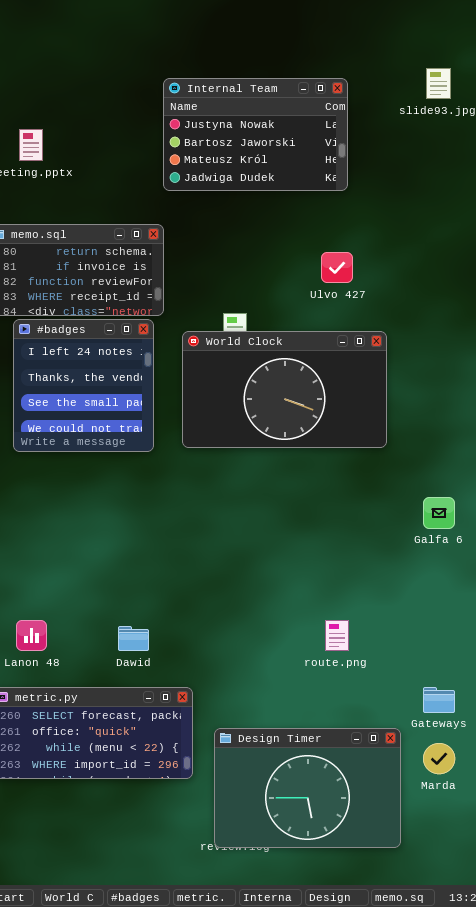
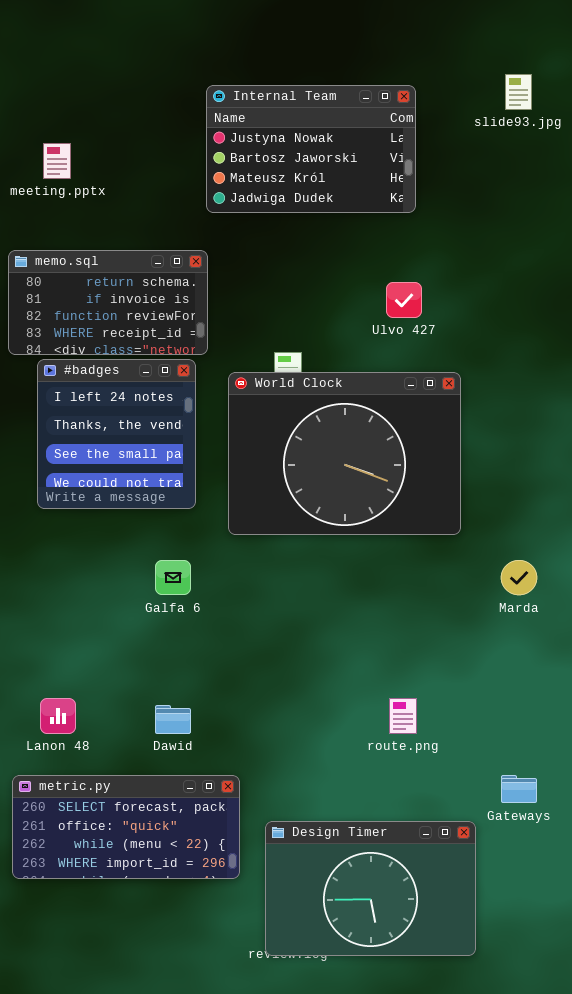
World Clock: [182,331,387,448] -> [228,372,461,535], resized
Galfa 6: [423,497,455,529] -> [155,560,191,595], moved
Marda: [423,743,455,774] -> [501,560,537,595], moved

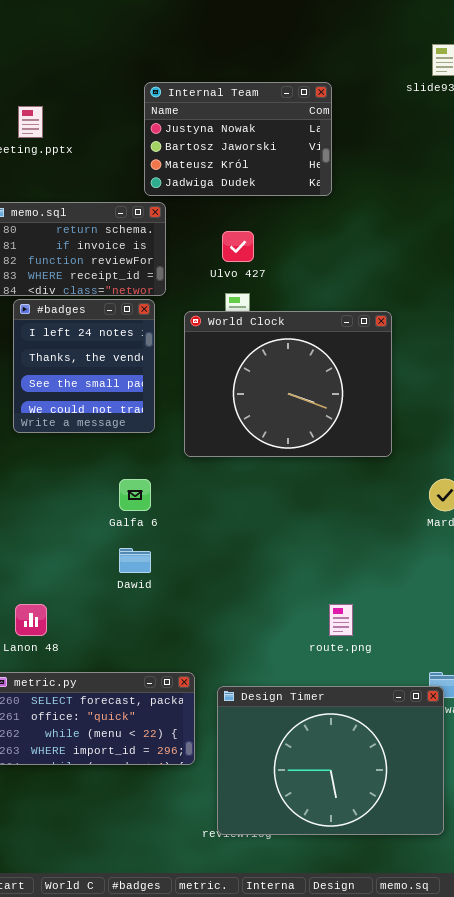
Internal Team: [206,85,416,213] -> [144,82,332,196], moved
Ulvo 427: [386,282,422,318] -> [222,231,254,262], moved
Dawid: [155,705,191,734] -> [119,548,151,573], moved
Design Timer: [265,821,476,956] -> [217,686,444,835], resized

